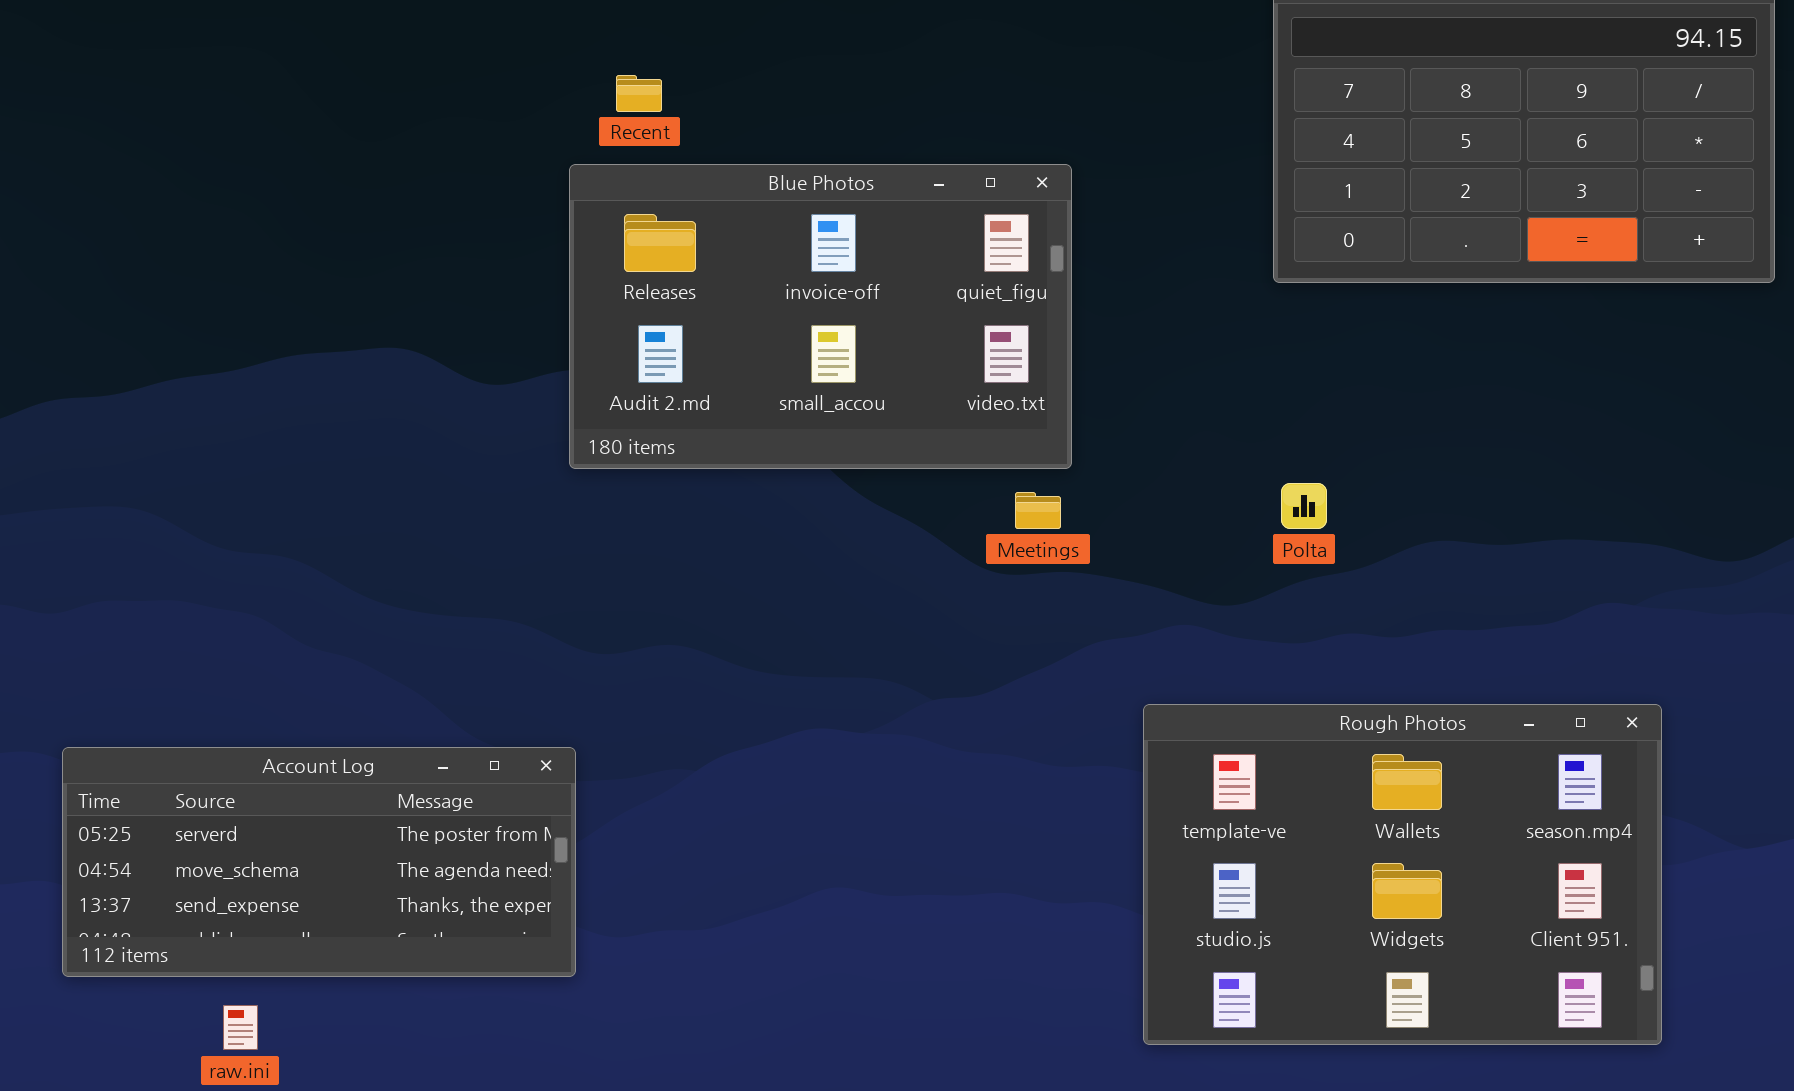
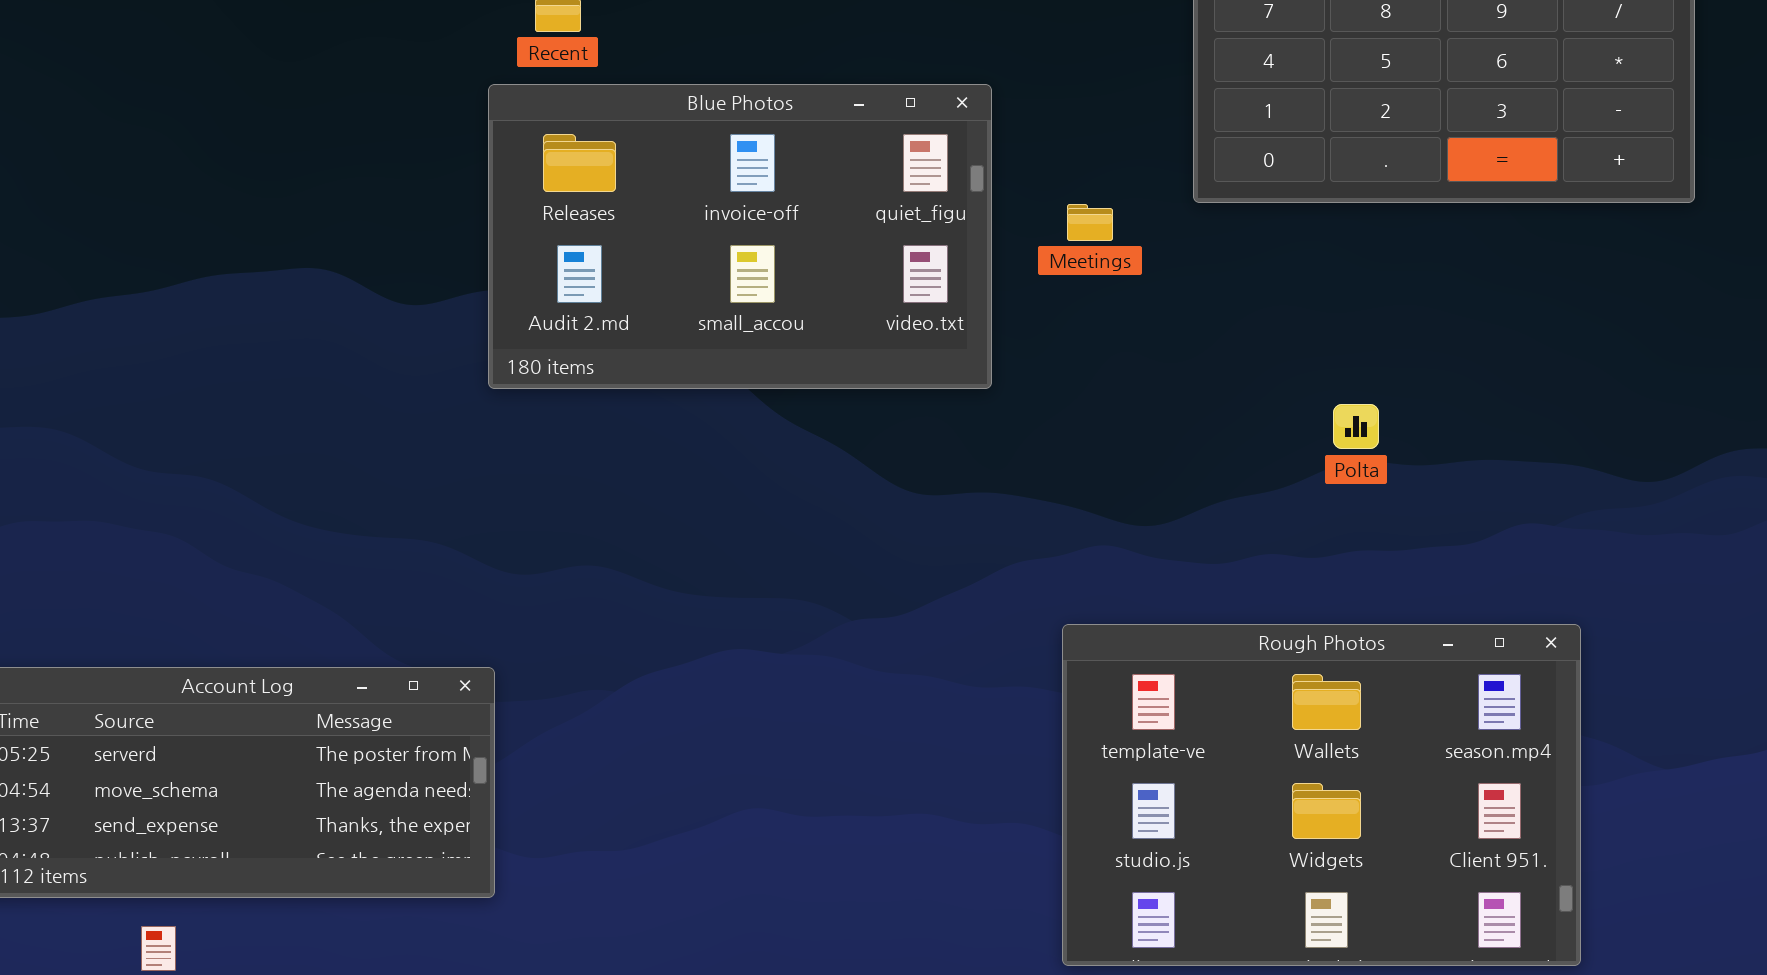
Polta: [1281,483,1327,529] -> [1333,404,1379,449], moved
Meetings: [1015,492,1061,529] -> [1067,204,1113,241], moved

